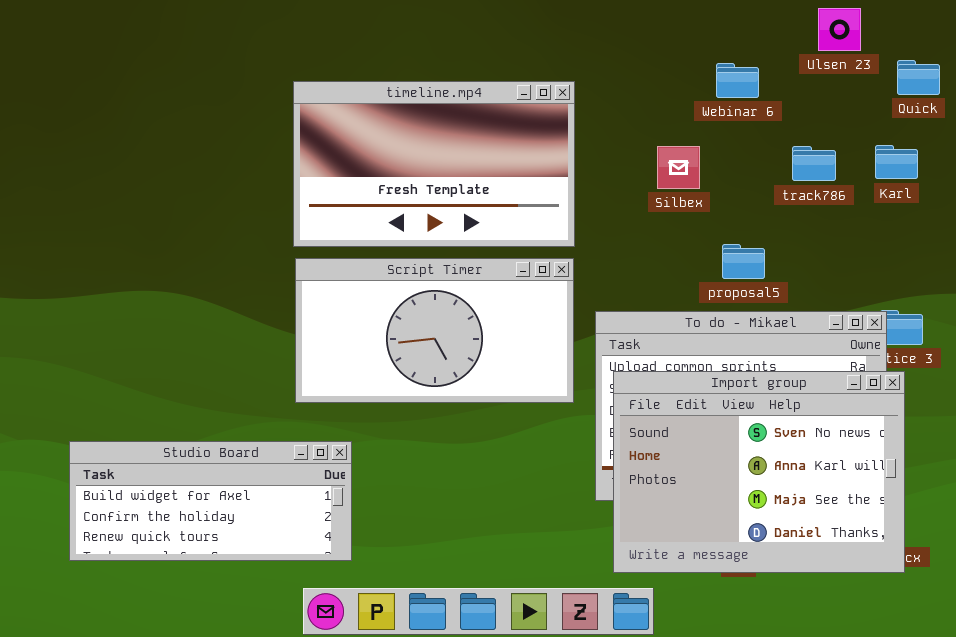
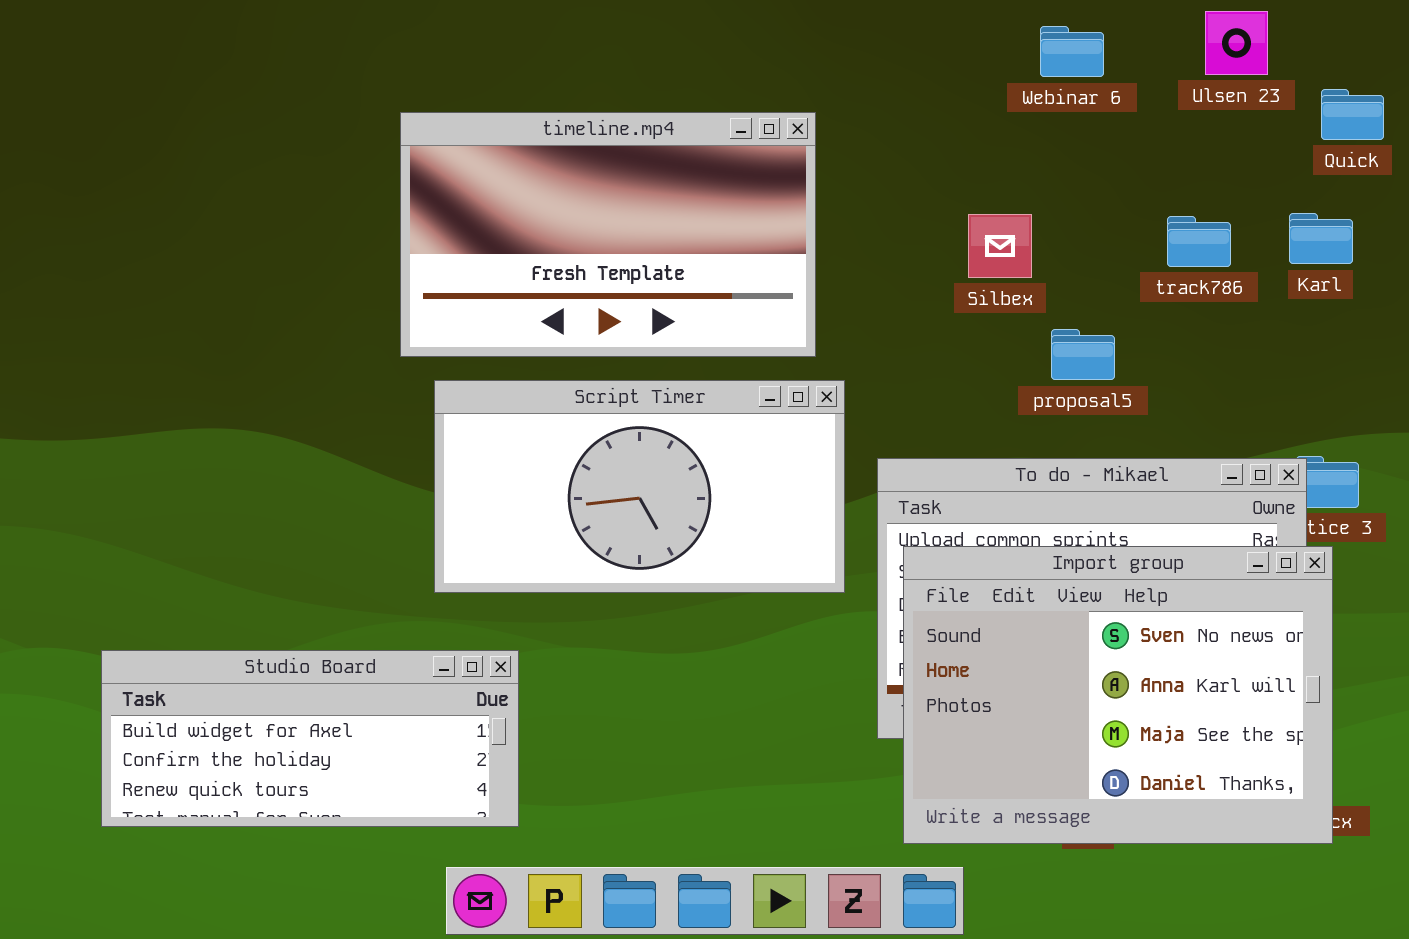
Webinar 6: [716,63,759,98] -> [1040,26,1104,77], moved
timeline.mp4: [293,81,575,247] -> [400,112,816,357], moved
proposal5: [722,244,765,279] -> [1051,329,1115,380], moved

